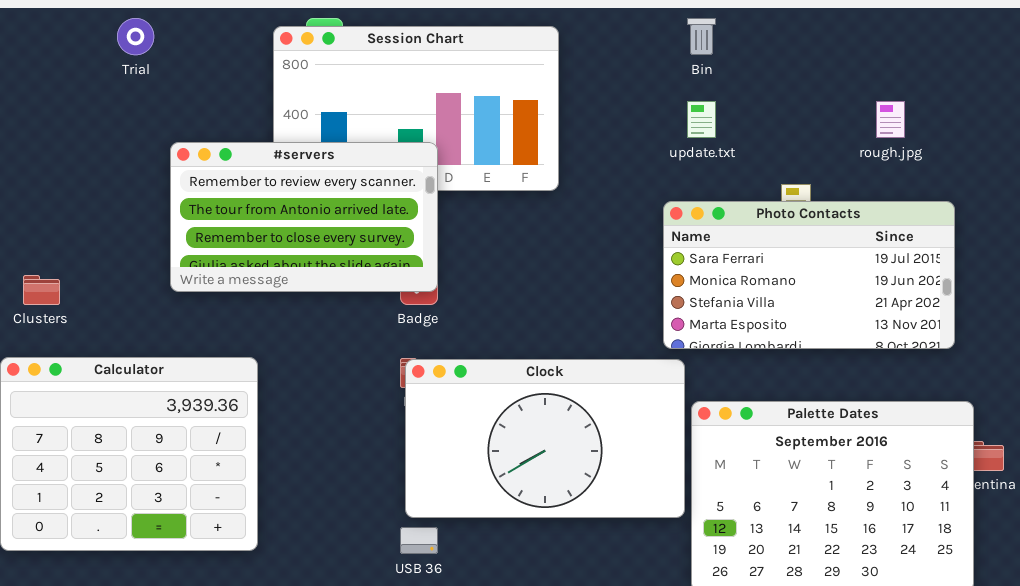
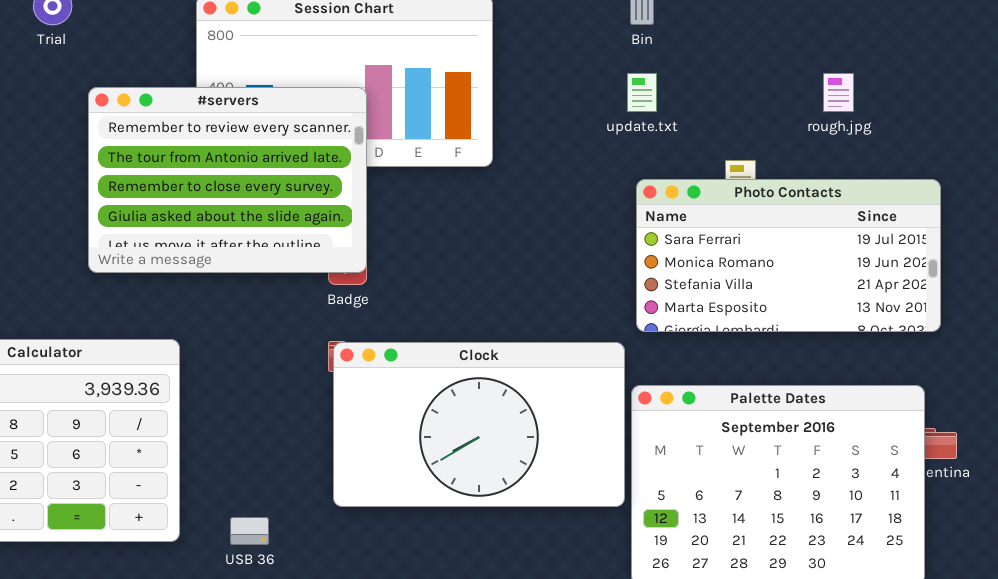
#servers: [170,142,438,292] -> [88,87,367,273], resized
Photo Contacts: [663,201,955,349] -> [636,179,941,332], moved
USB 36: [400,527,438,554] -> [230,517,269,545], moved

